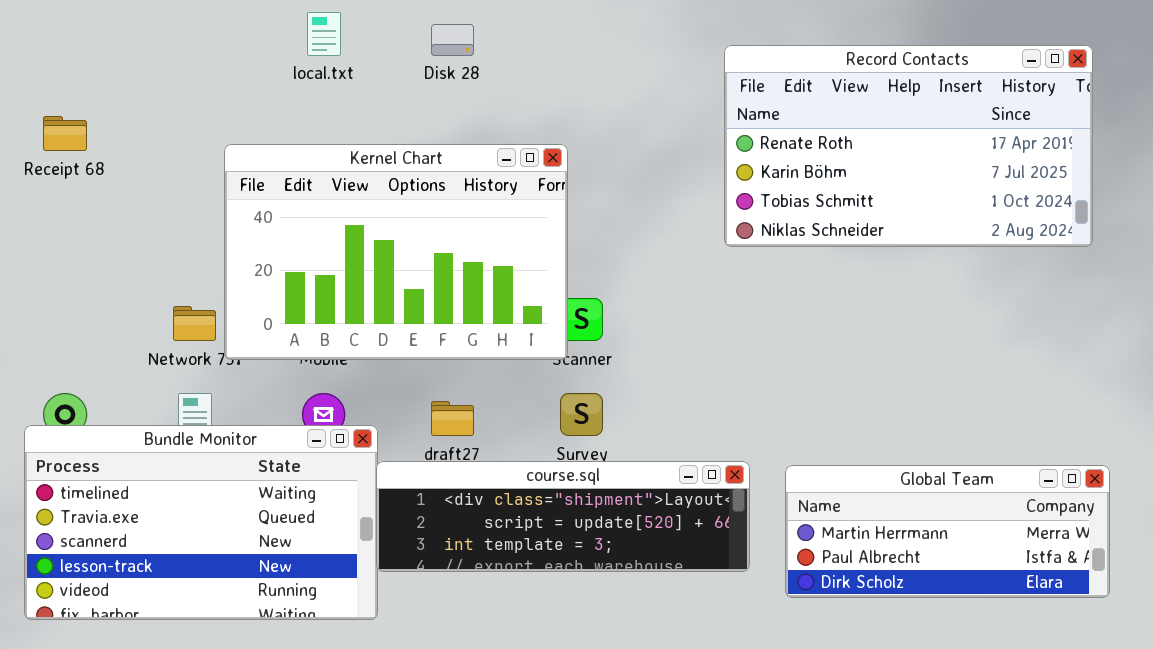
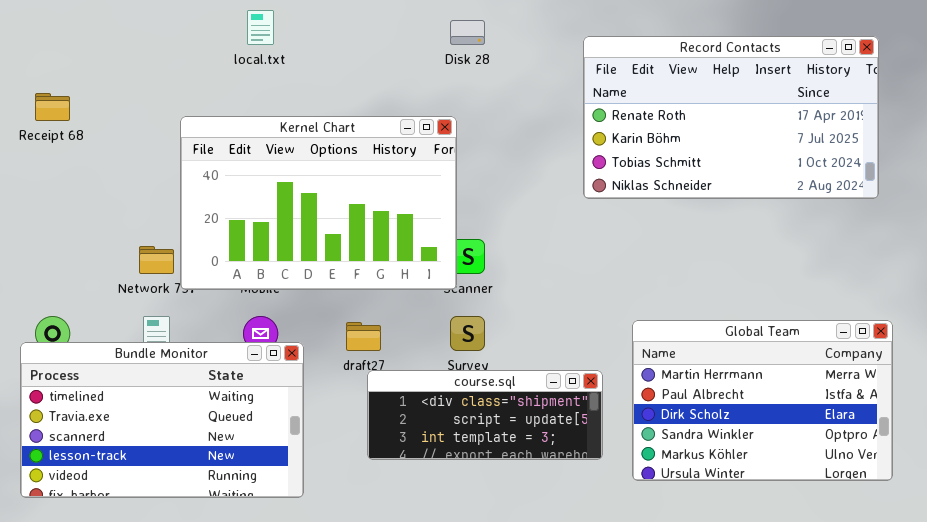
Disk 28: [431,24,474,56] -> [450,20,485,45], moved
course.sql: [376,461,750,572] -> [367,370,603,460], resized
Global Team: [785,465,1110,598] -> [632,320,893,481], resized

